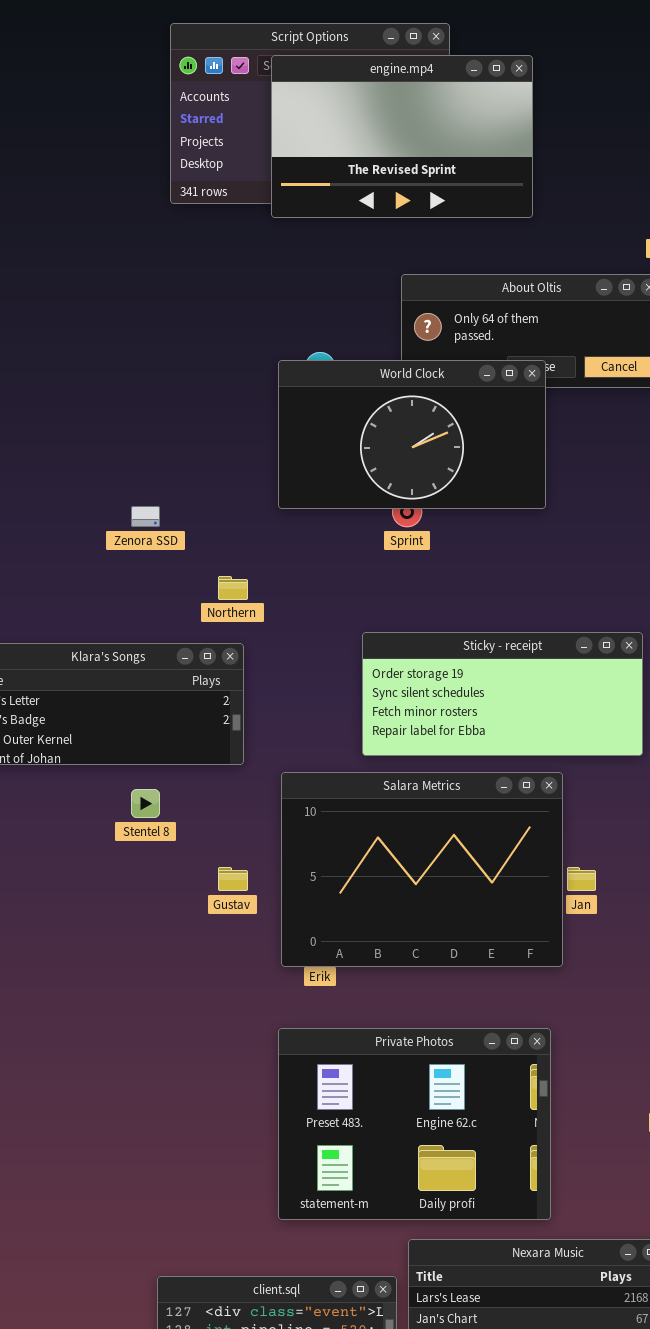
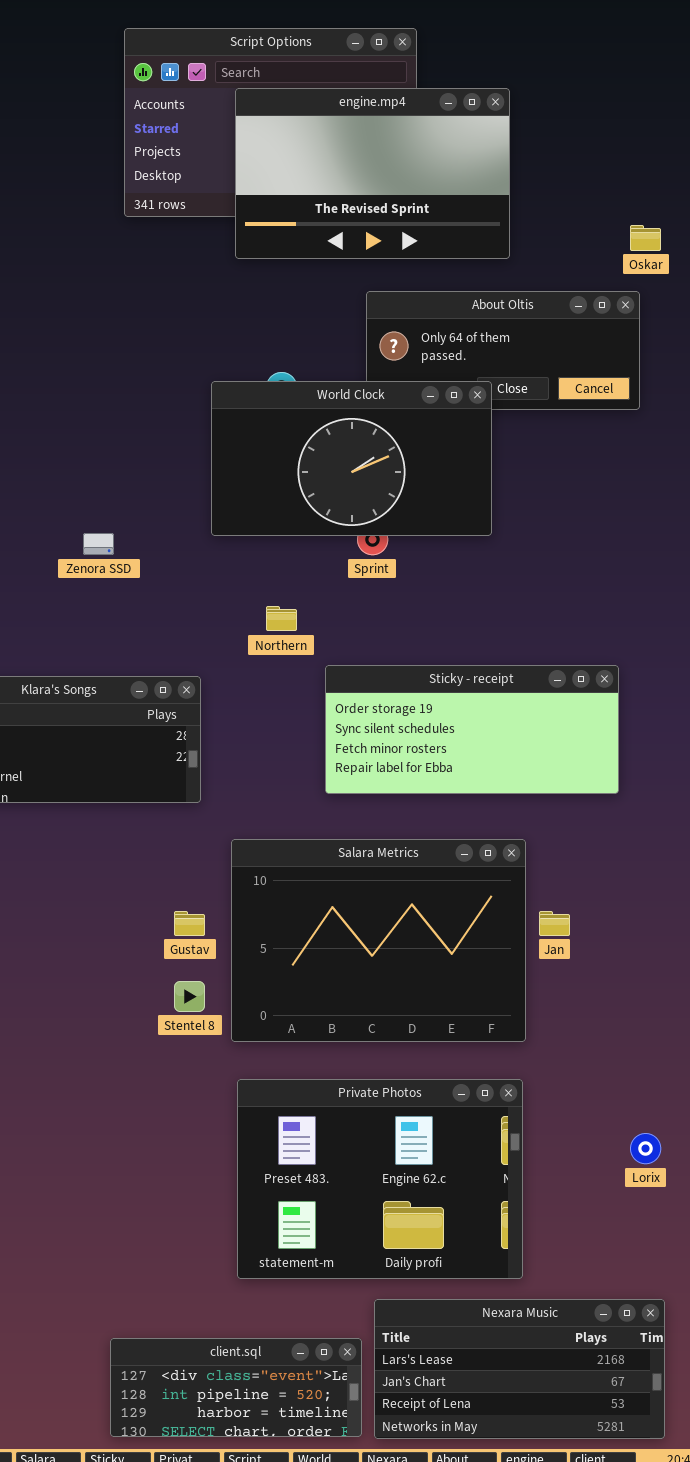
engine.mp4: [271,55,533,218] -> [235,88,510,259], moved
World Clock: [278,360,546,509] -> [211,381,492,536], moved
Northern: [218,576,248,600] -> [266,606,297,631], moved
Salara Metrics: [281,772,563,967] -> [231,839,526,1042], moved
Stentel 8: [131,789,160,818] -> [174,981,205,1012], moved

